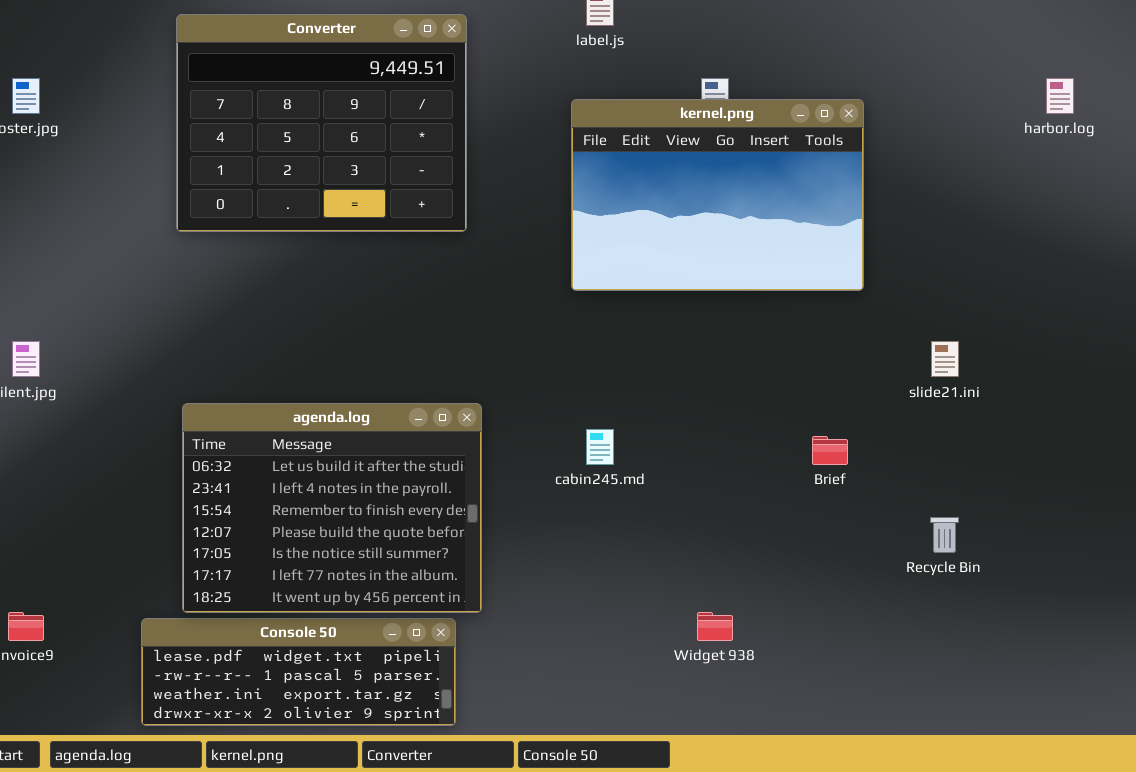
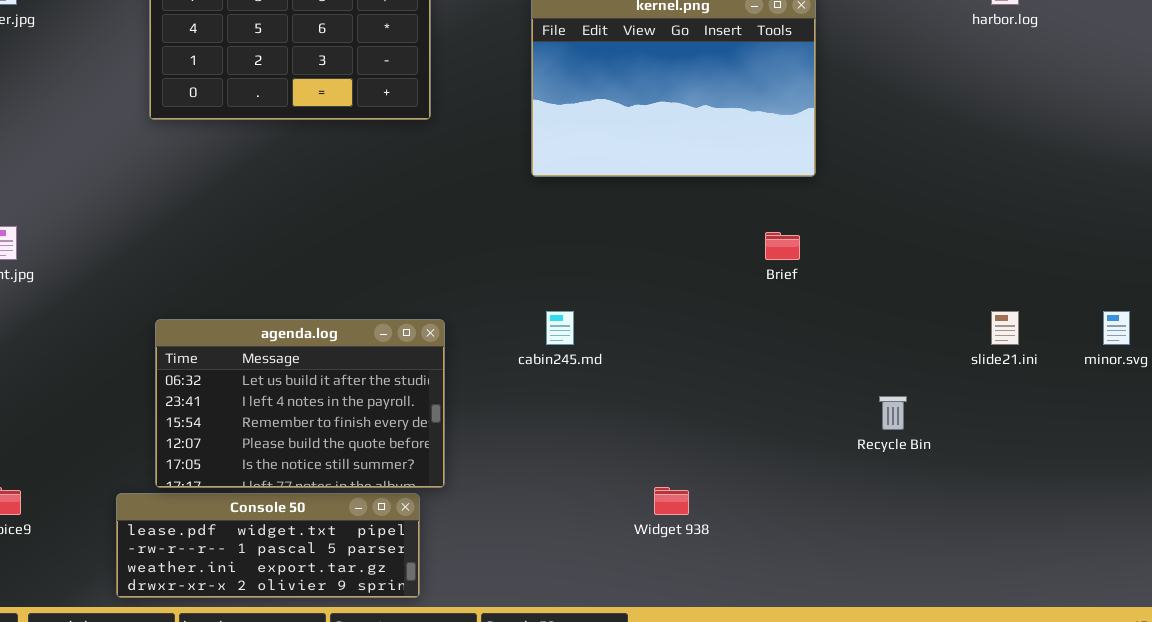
slide21.ini: [931,341,959,377] -> [991,311,1019,345], moved
agenda.log: [182,403,482,613] -> [155,319,445,488], resized
Brief: [812,436,848,465] -> [765,232,800,260], moved

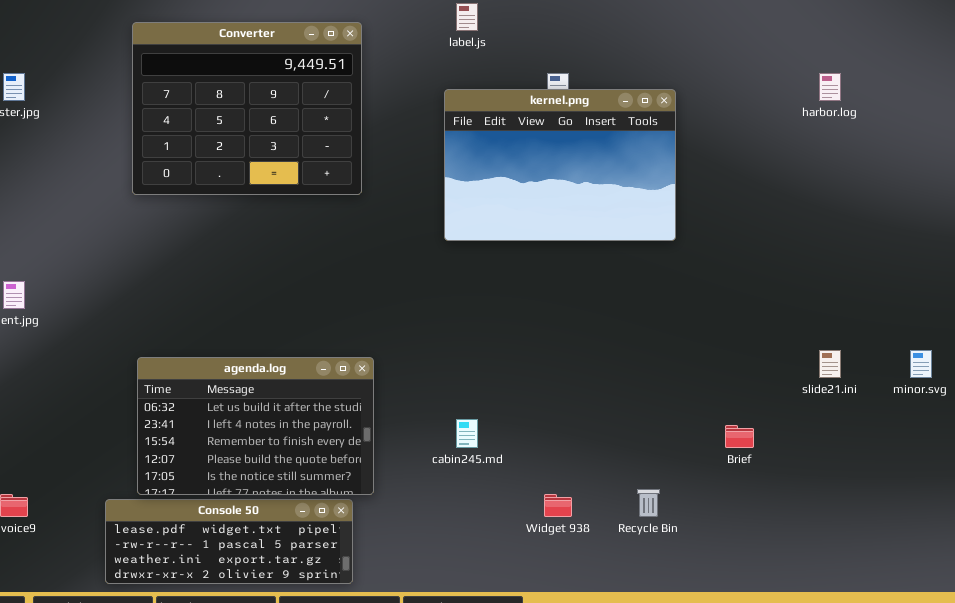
Brief: [765,232,800,260] -> [725,425,754,448], moved
cabin245.md: [546,311,574,345] -> [456,419,478,448], moved
Recycle Bin: [879,396,907,430] -> [637,489,660,517], moved

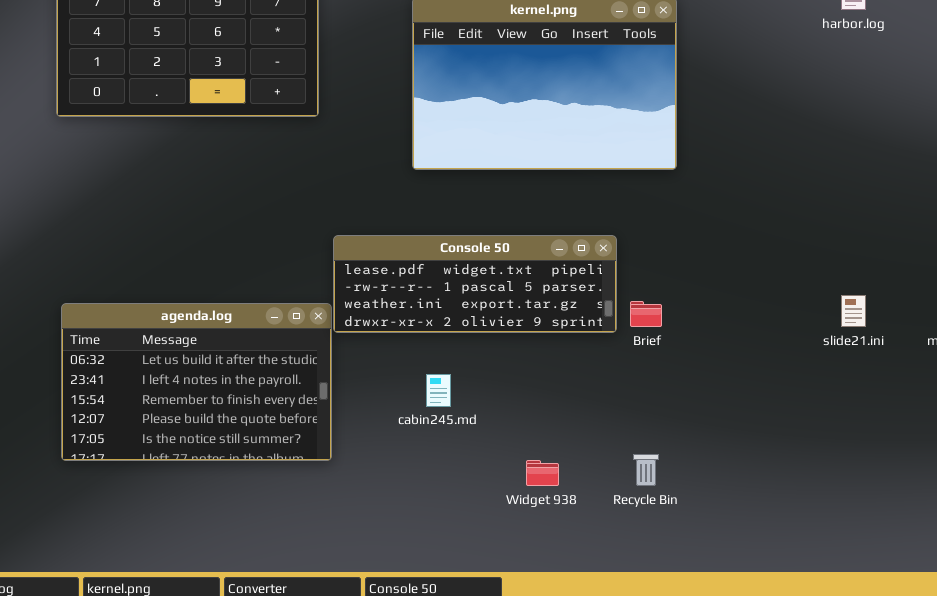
Brief: [725,425,754,448] -> [630,301,662,327], moved
Console 50: [105,499,353,584] -> [333,235,617,333], moved

